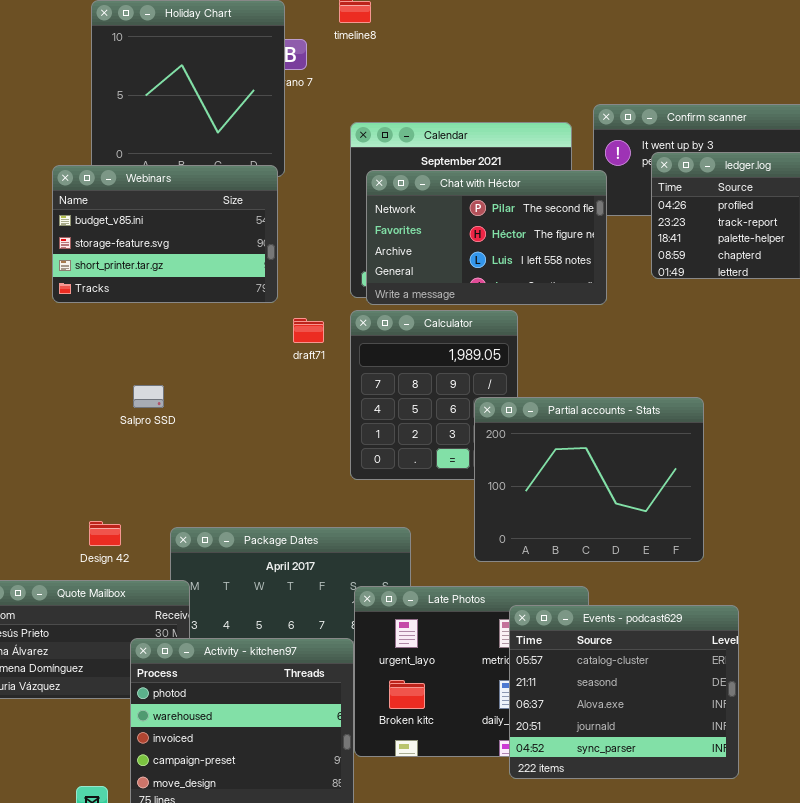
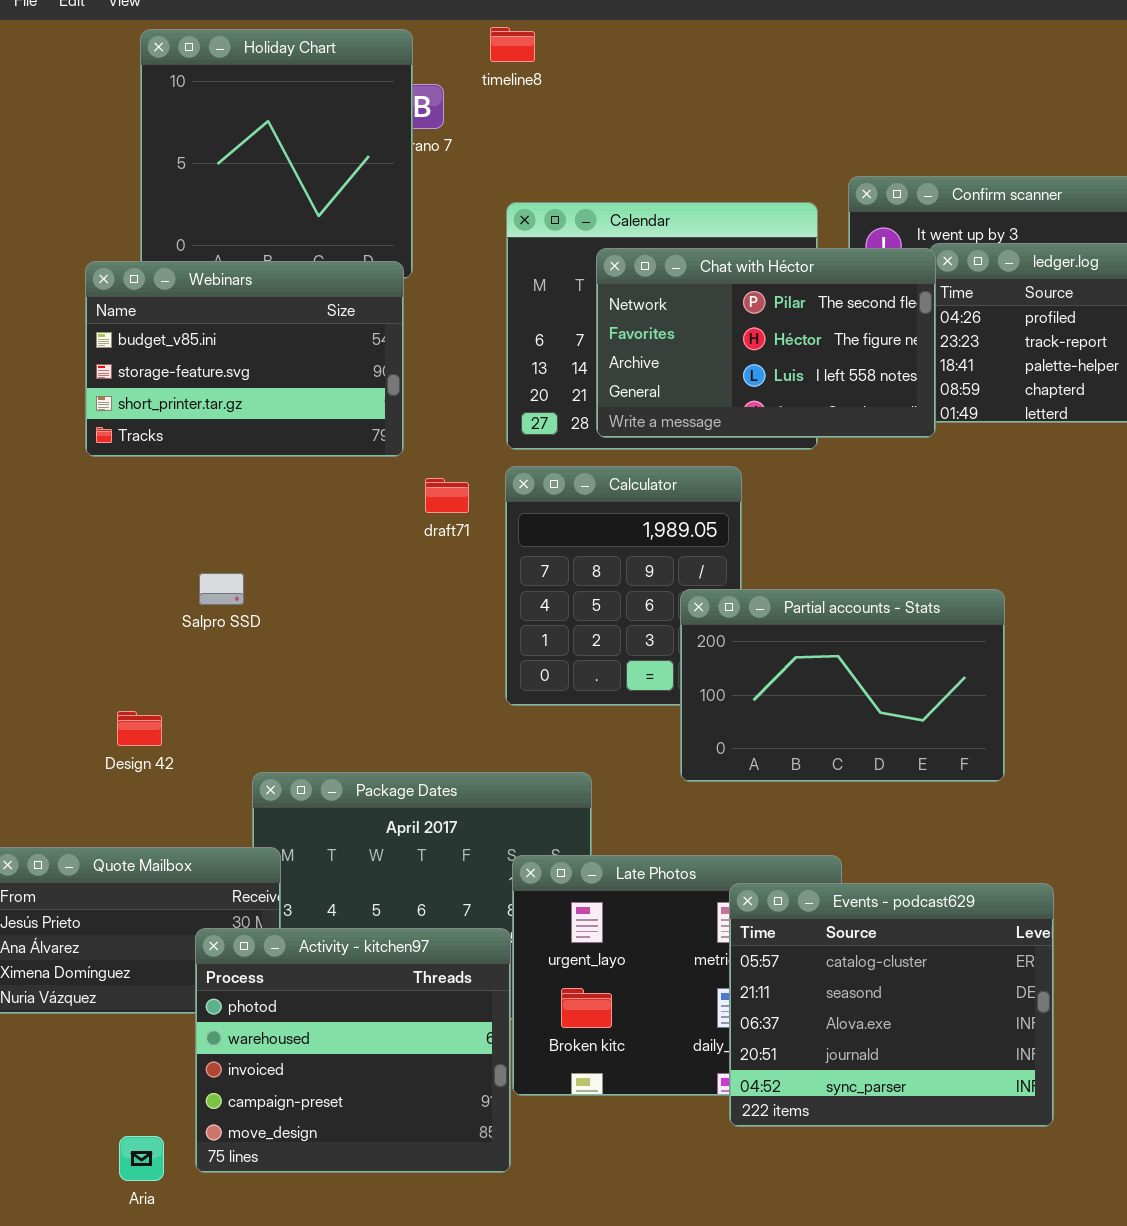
Chat with Héctor: [366,170,607,305] -> [596,248,936,438], moved
Partial accounts - Stats: [474,397,704,562] -> [680,589,1005,782], resized
Design 42: [89,521,121,546] -> [117,711,162,746], moved

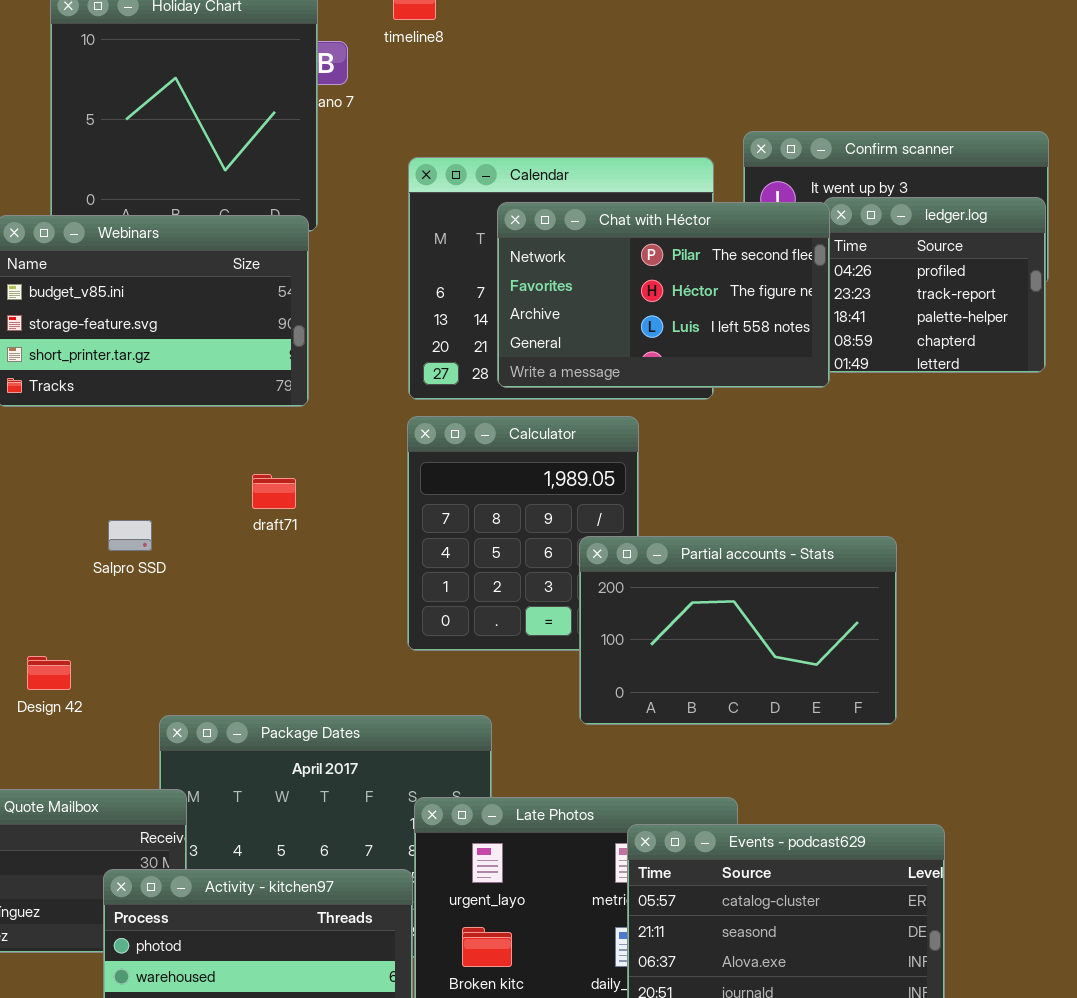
draft71: [425,478,469,513] -> [252,474,296,509], moved

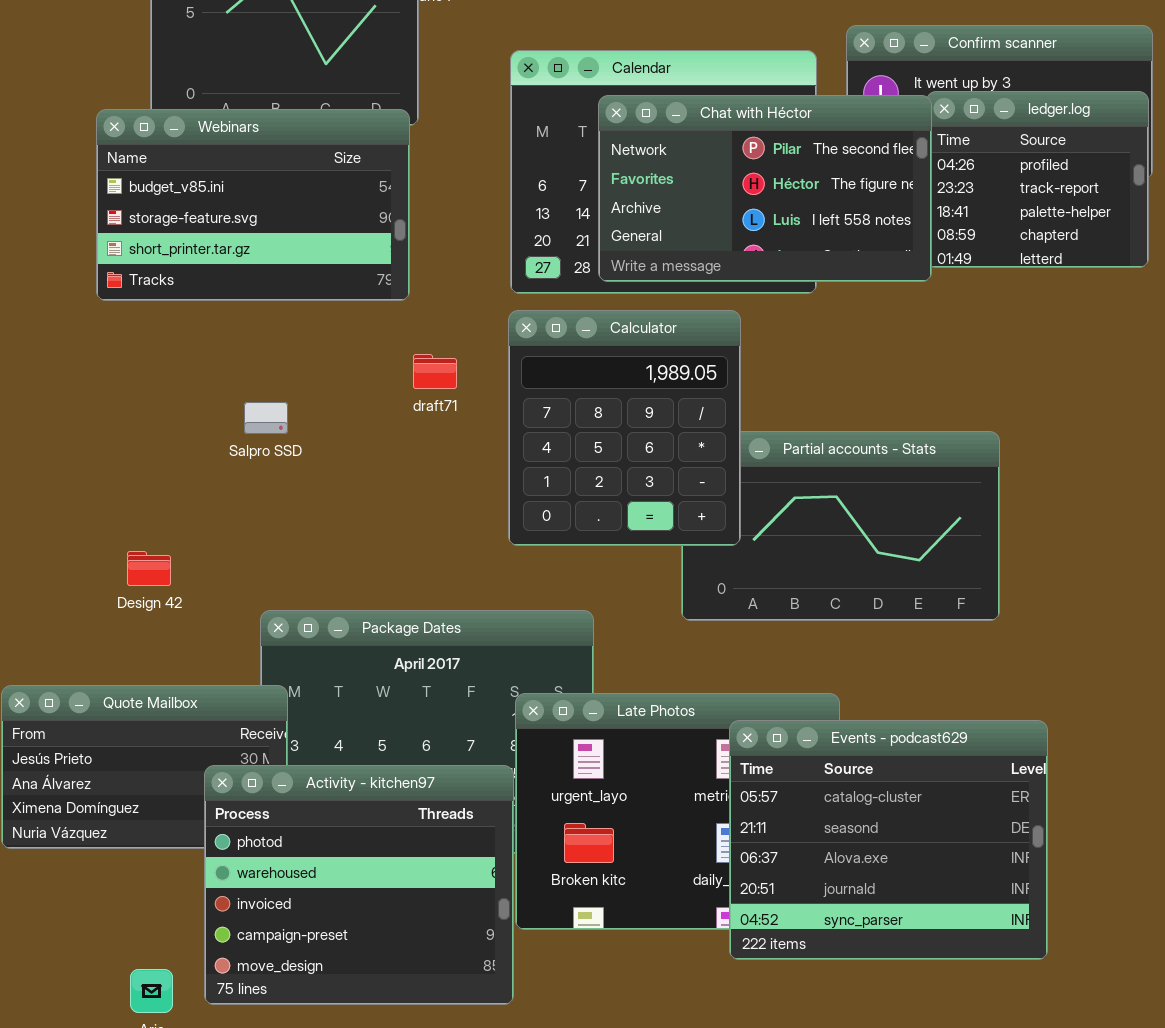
Calculator: [407,416,639,651] -> [508,310,741,546], raised
draft71: [252,474,296,509] -> [413,354,457,389], moved
Salpro SSD: [108,520,152,551] -> [244,402,288,434], moved

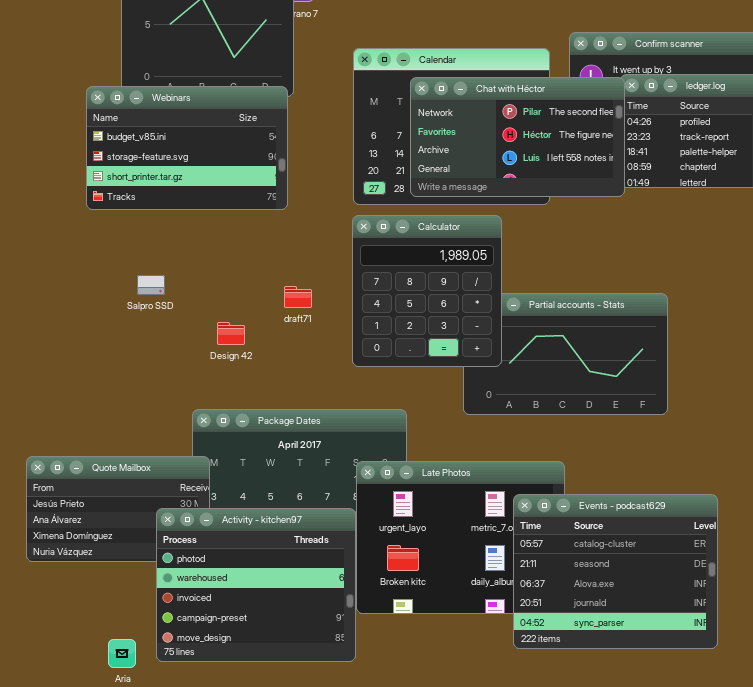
draft71: [413,354,457,389] -> [284,286,312,308], moved
Salpro SSD: [244,402,288,434] -> [137,275,165,295], moved
Design 42: [127,551,171,586] -> [217,322,245,345], moved
Events - podcast629: [729,720,1048,960] -> [513,494,718,649], moved

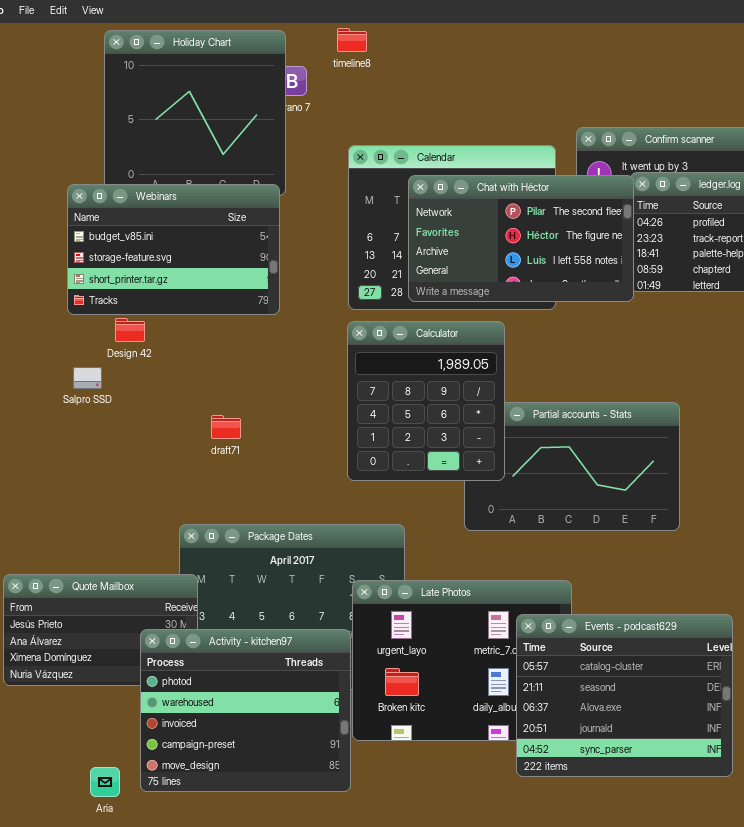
Salpro SSD: [137,275,165,295] -> [73,367,102,389], moved
draft71: [284,286,312,308] -> [211,415,241,439], moved
Design 42: [217,322,245,345] -> [115,318,145,342], moved

